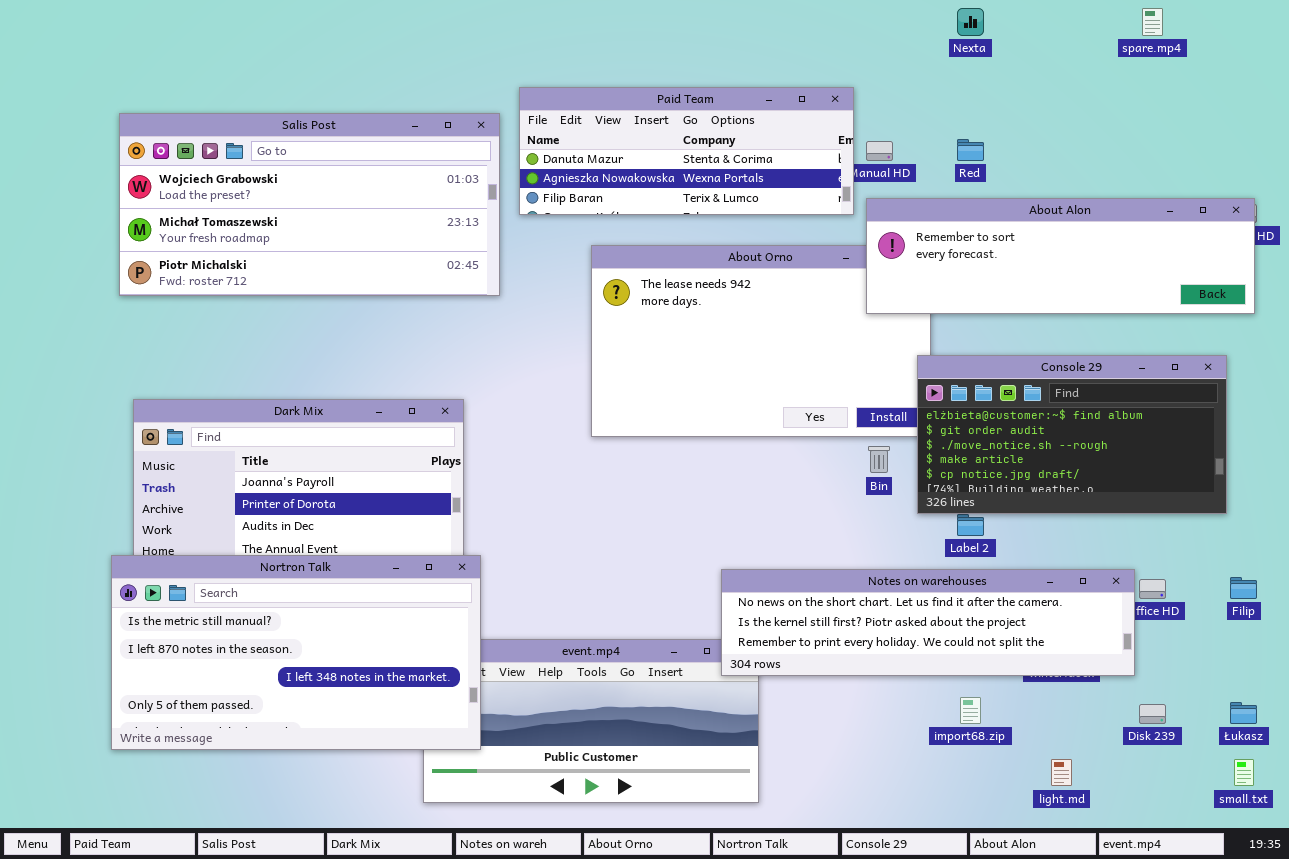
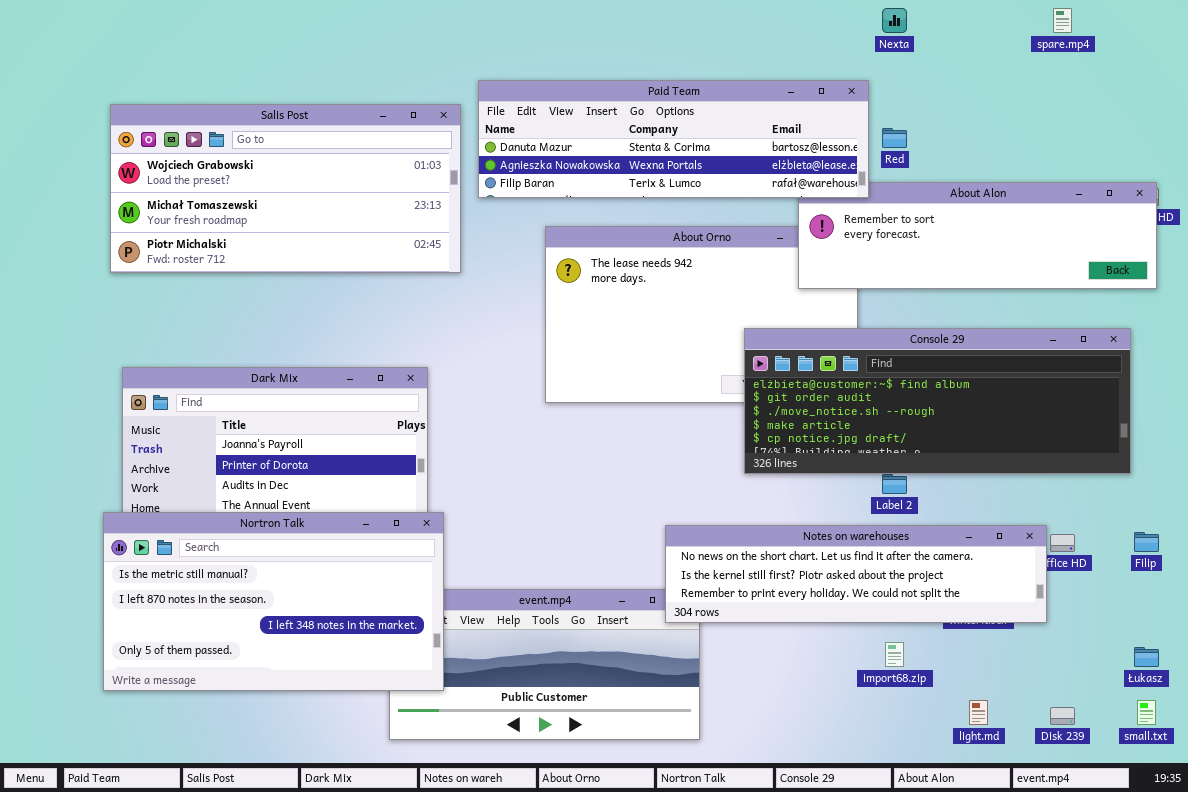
Paid Team: [519,87,854,215] -> [478,80,869,198], resized
Console 29: [917,355,1227,514] -> [744,328,1131,474], resized
Disk 239: [1139,704,1166,724] -> [1050,707,1075,725], moved

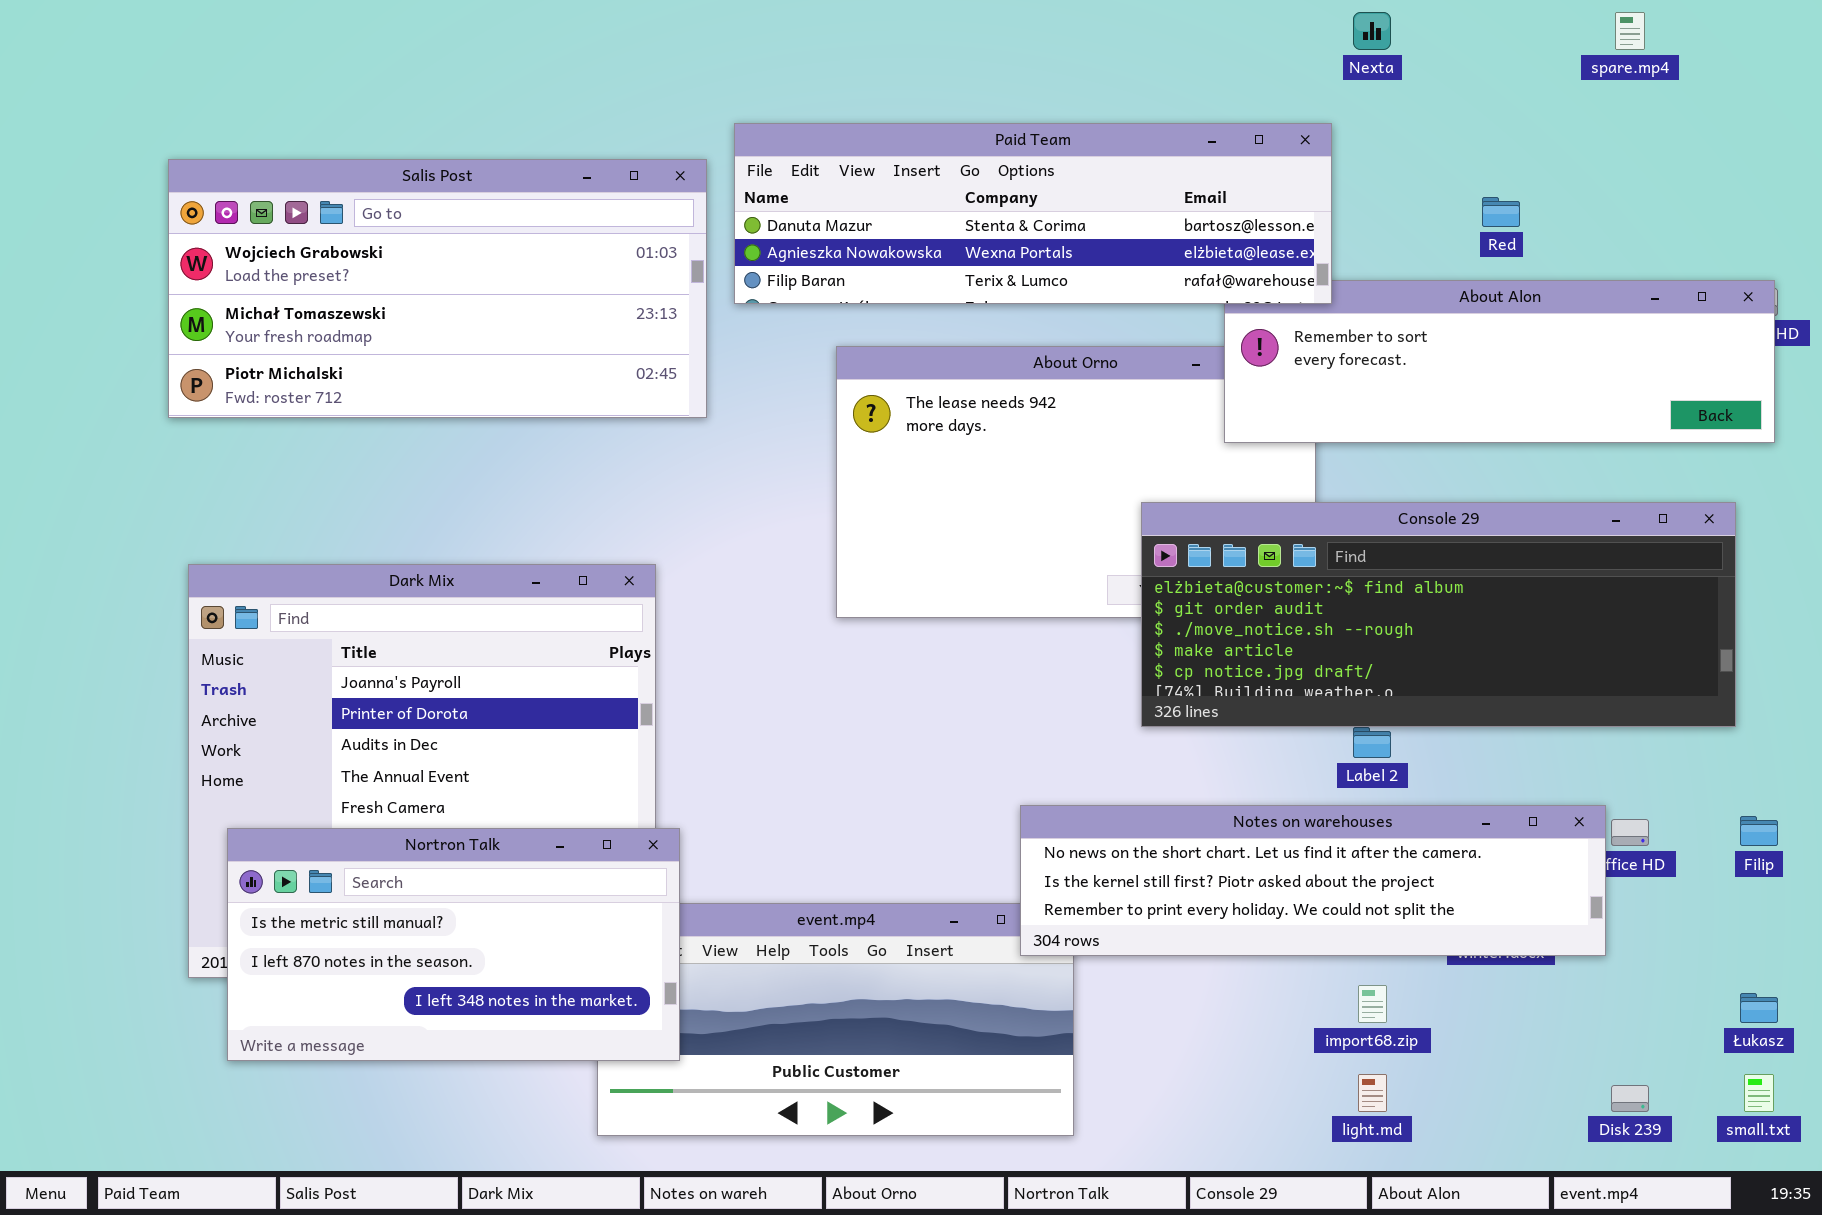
Red: [882,128,907,148] -> [1482,197,1520,227], moved
Nortron Talk: [103,512,444,691] -> [227,828,680,1061], resized
light.md: [969,700,988,725] -> [1358,1074,1387,1112], moved

